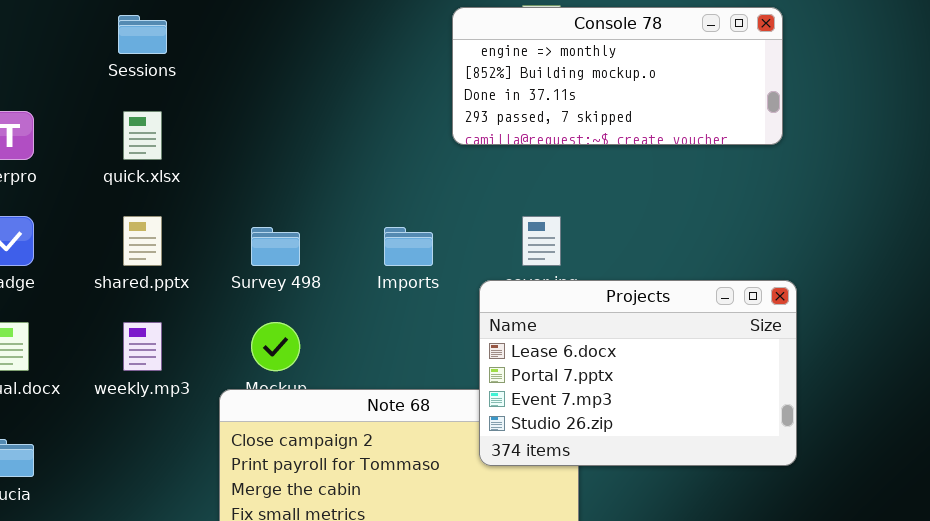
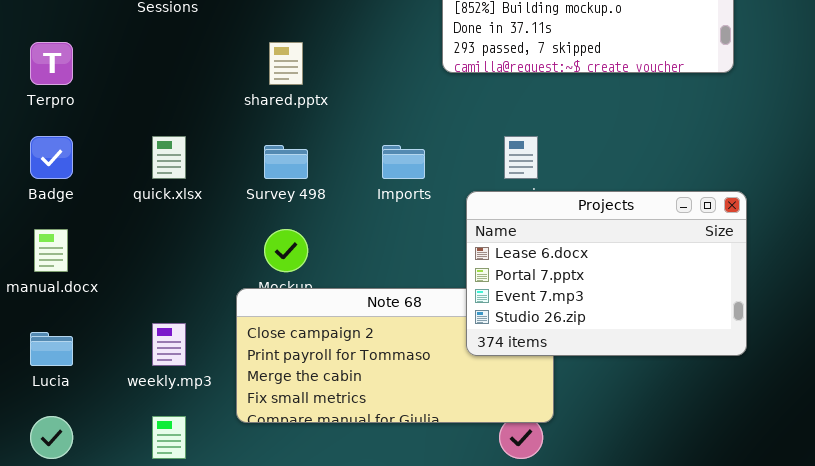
quick.xlsx: [123,111,162,160] -> [152,136,186,179], moved
shared.pptx: [123,216,162,266] -> [269,42,303,85], moved
weekly.mp3: [123,322,162,371] -> [152,323,186,366], moved

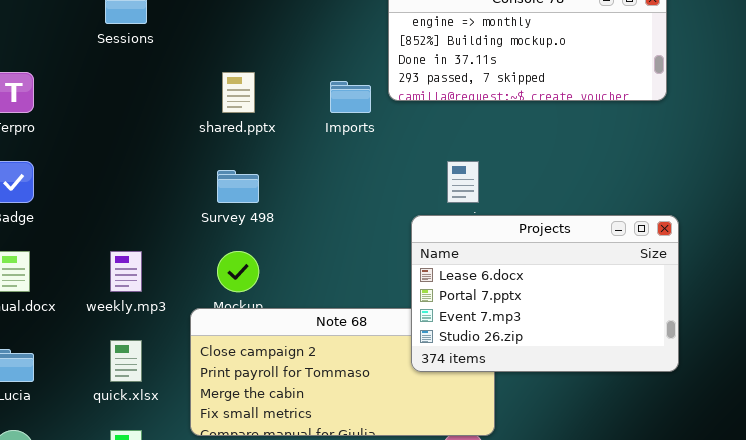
quick.xlsx: [152,136,186,179] -> [110,340,142,382], moved
Imports: [382,145,425,179] -> [330,81,371,113], moved
weekly.mp3: [152,323,186,366] -> [110,251,142,292], moved

